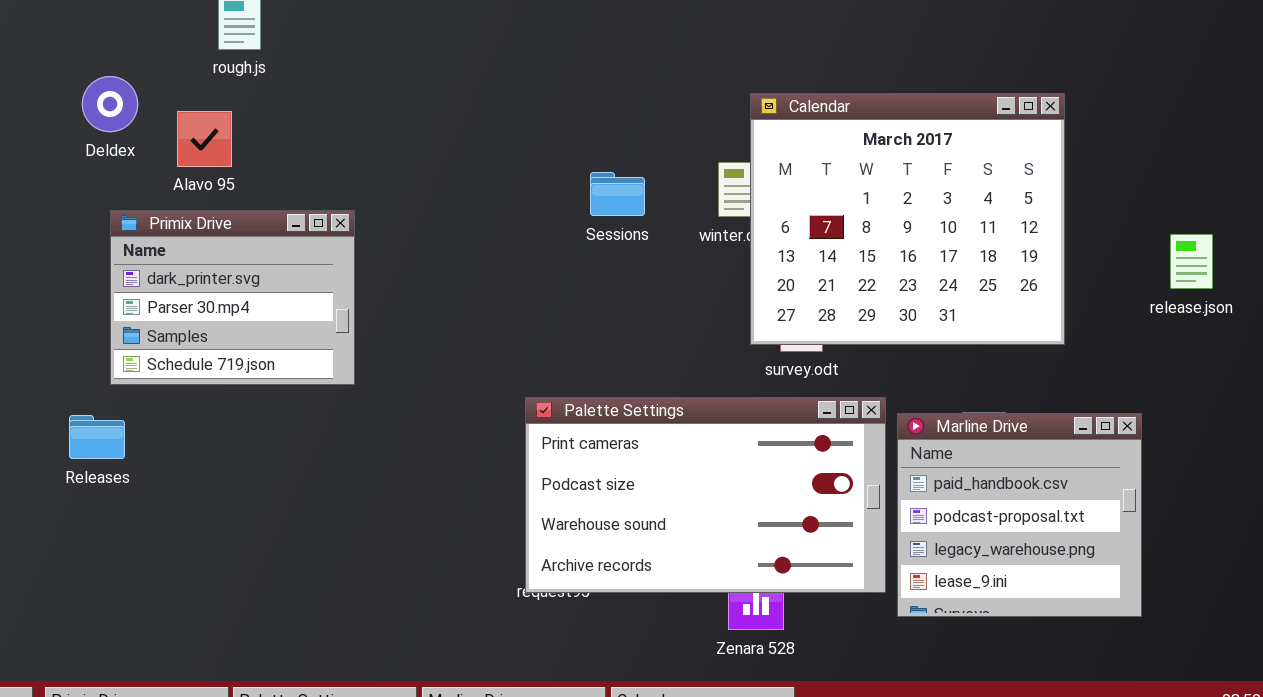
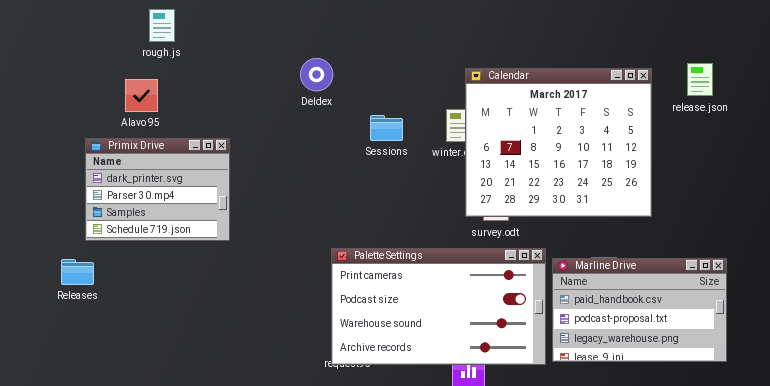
Deldex: [82,76,138,132] -> [300,58,333,91], moved
release.json: [1170,234,1213,289] -> [687,63,713,96], moved
Marline Drive: [897,413,1142,617] -> [552,258,727,362], resized

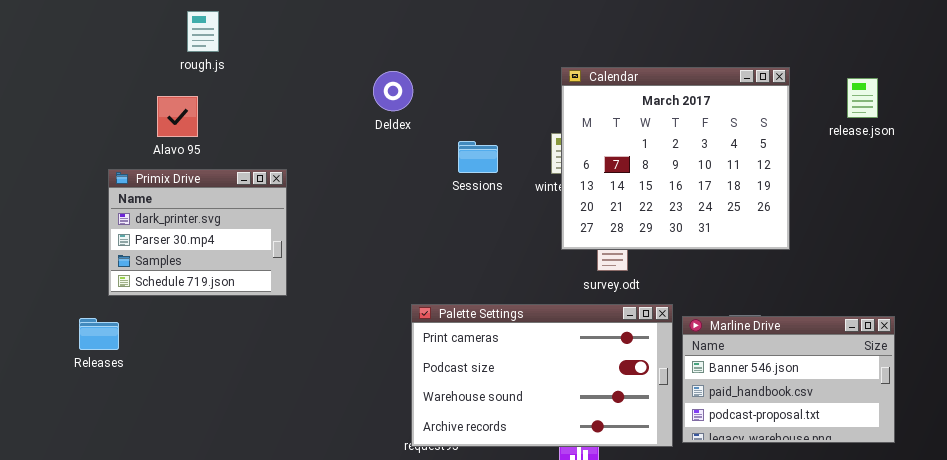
Calendar: [465,68,652,217] -> [561,67,790,250], moved
Marline Drive: [552,258,727,362] -> [682,316,895,443], scrolled up 1 row

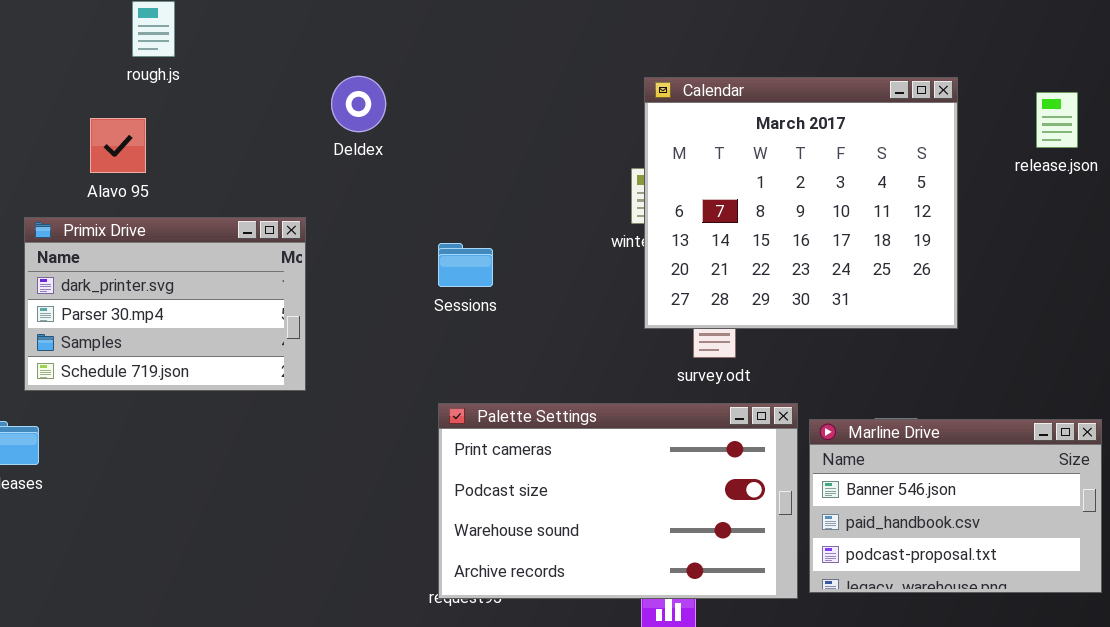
Deldex: [373,71,413,111] -> [331,76,386,132], moved
Sessions: [458,141,498,173] -> [438,243,493,287], moved
Primix Drive: [108,169,287,296] -> [24,217,306,391], resized

